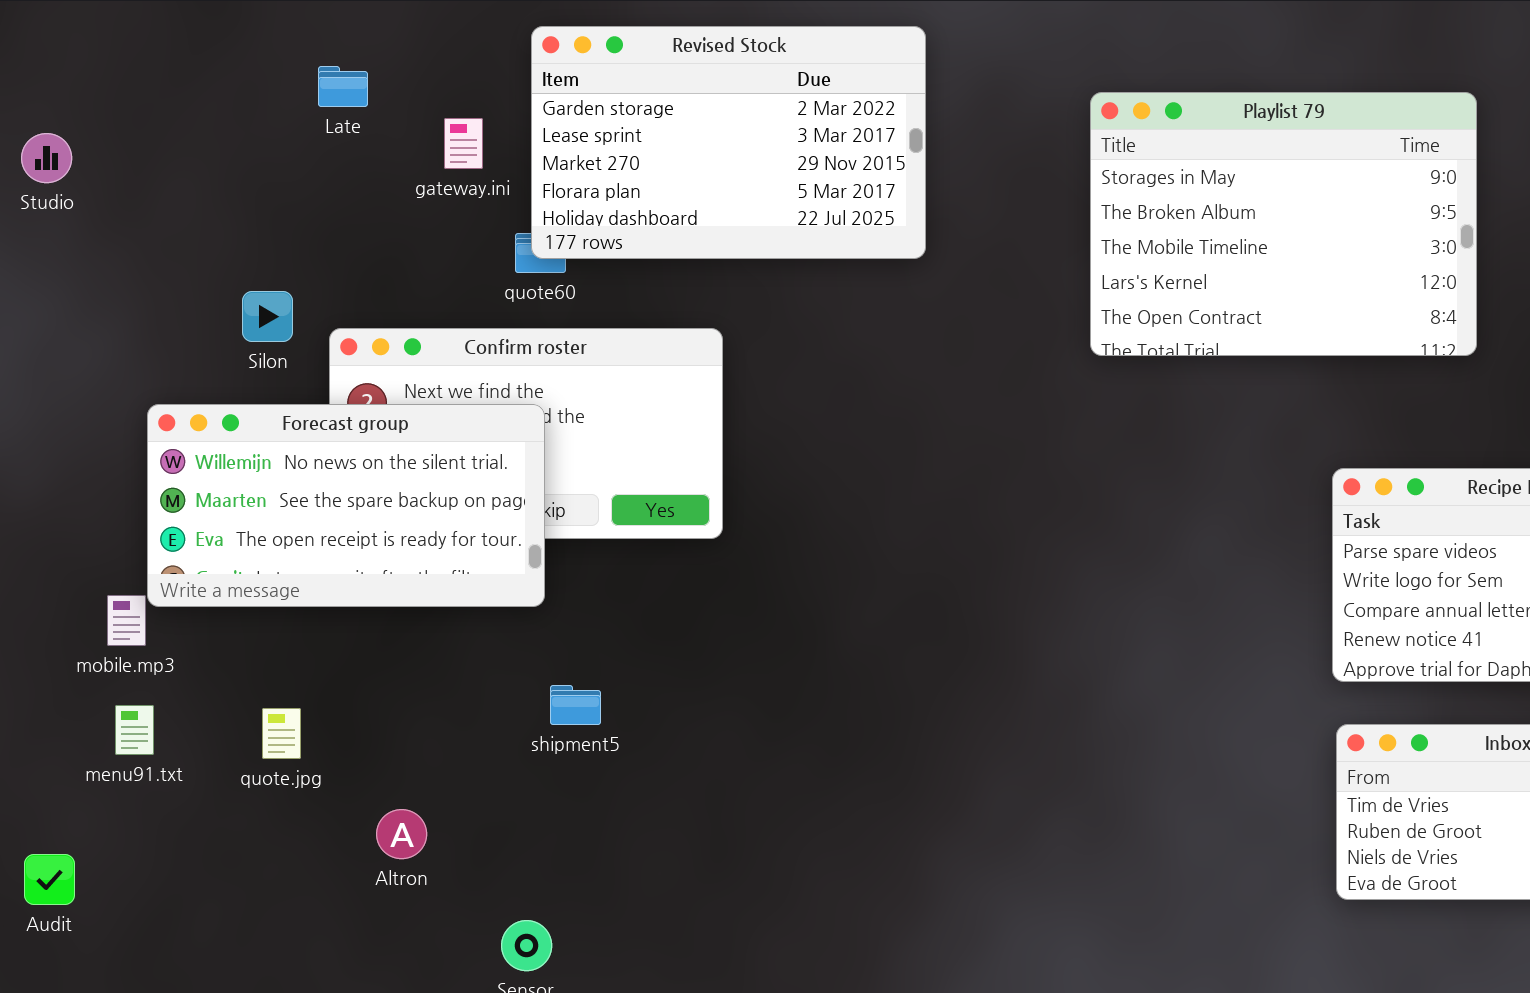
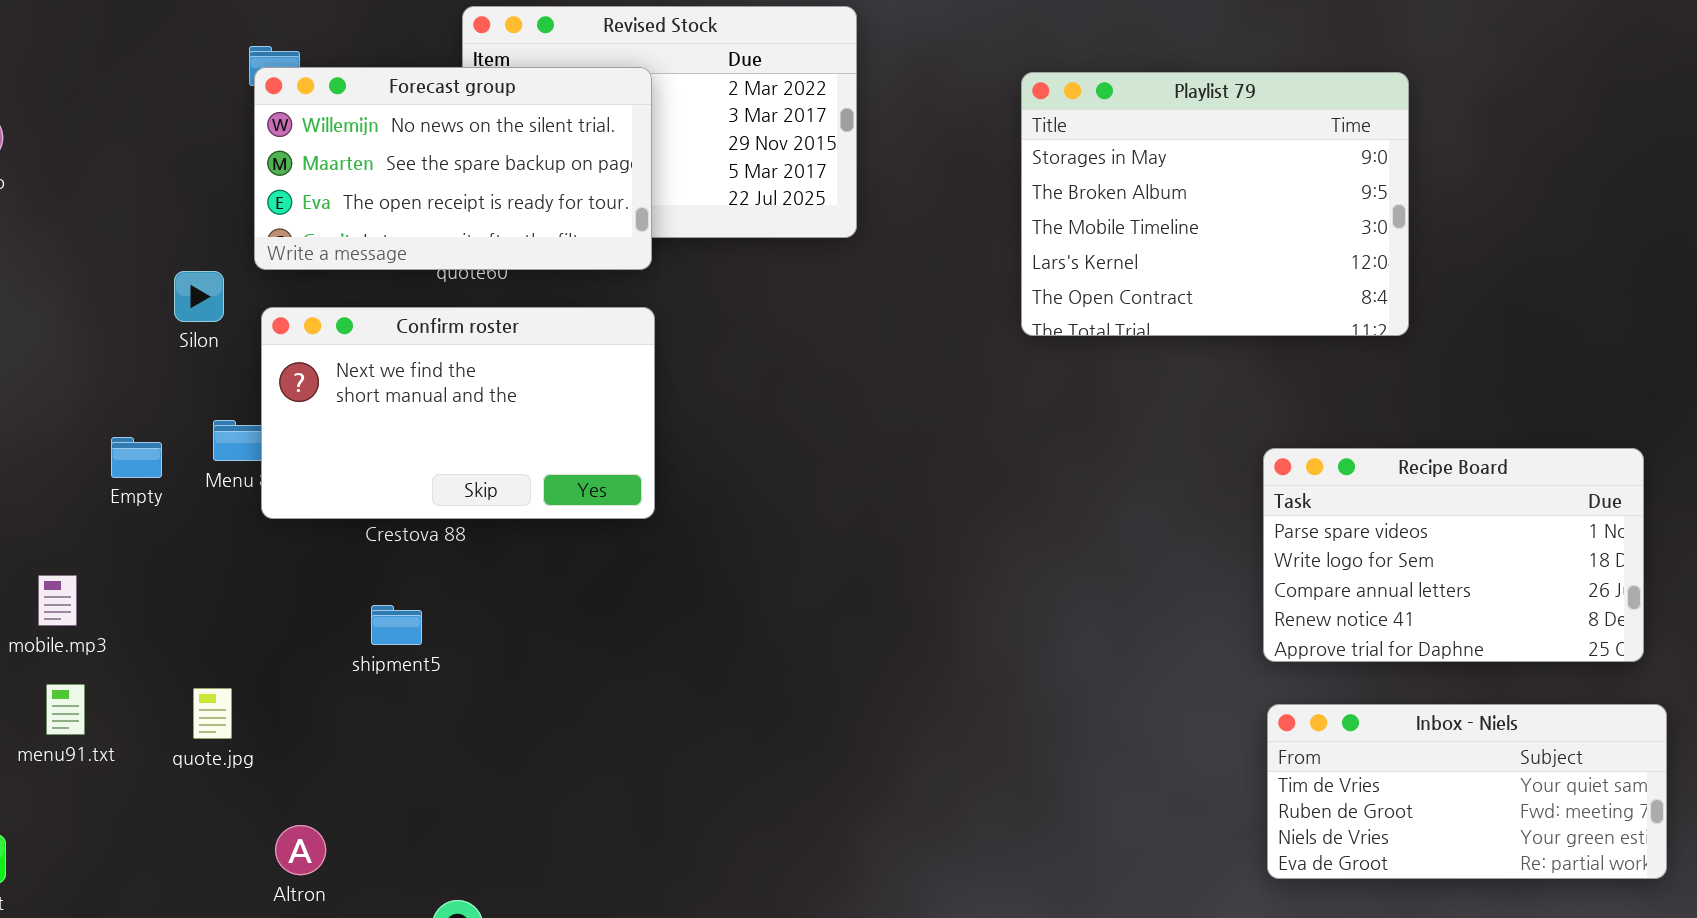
Forecast group: [147,404,545,607] -> [254,67,652,270], moved
shipment5: [550,685,601,725] -> [371,605,422,645], moved
Altron: [376,809,427,859] -> [275,825,326,875], moved

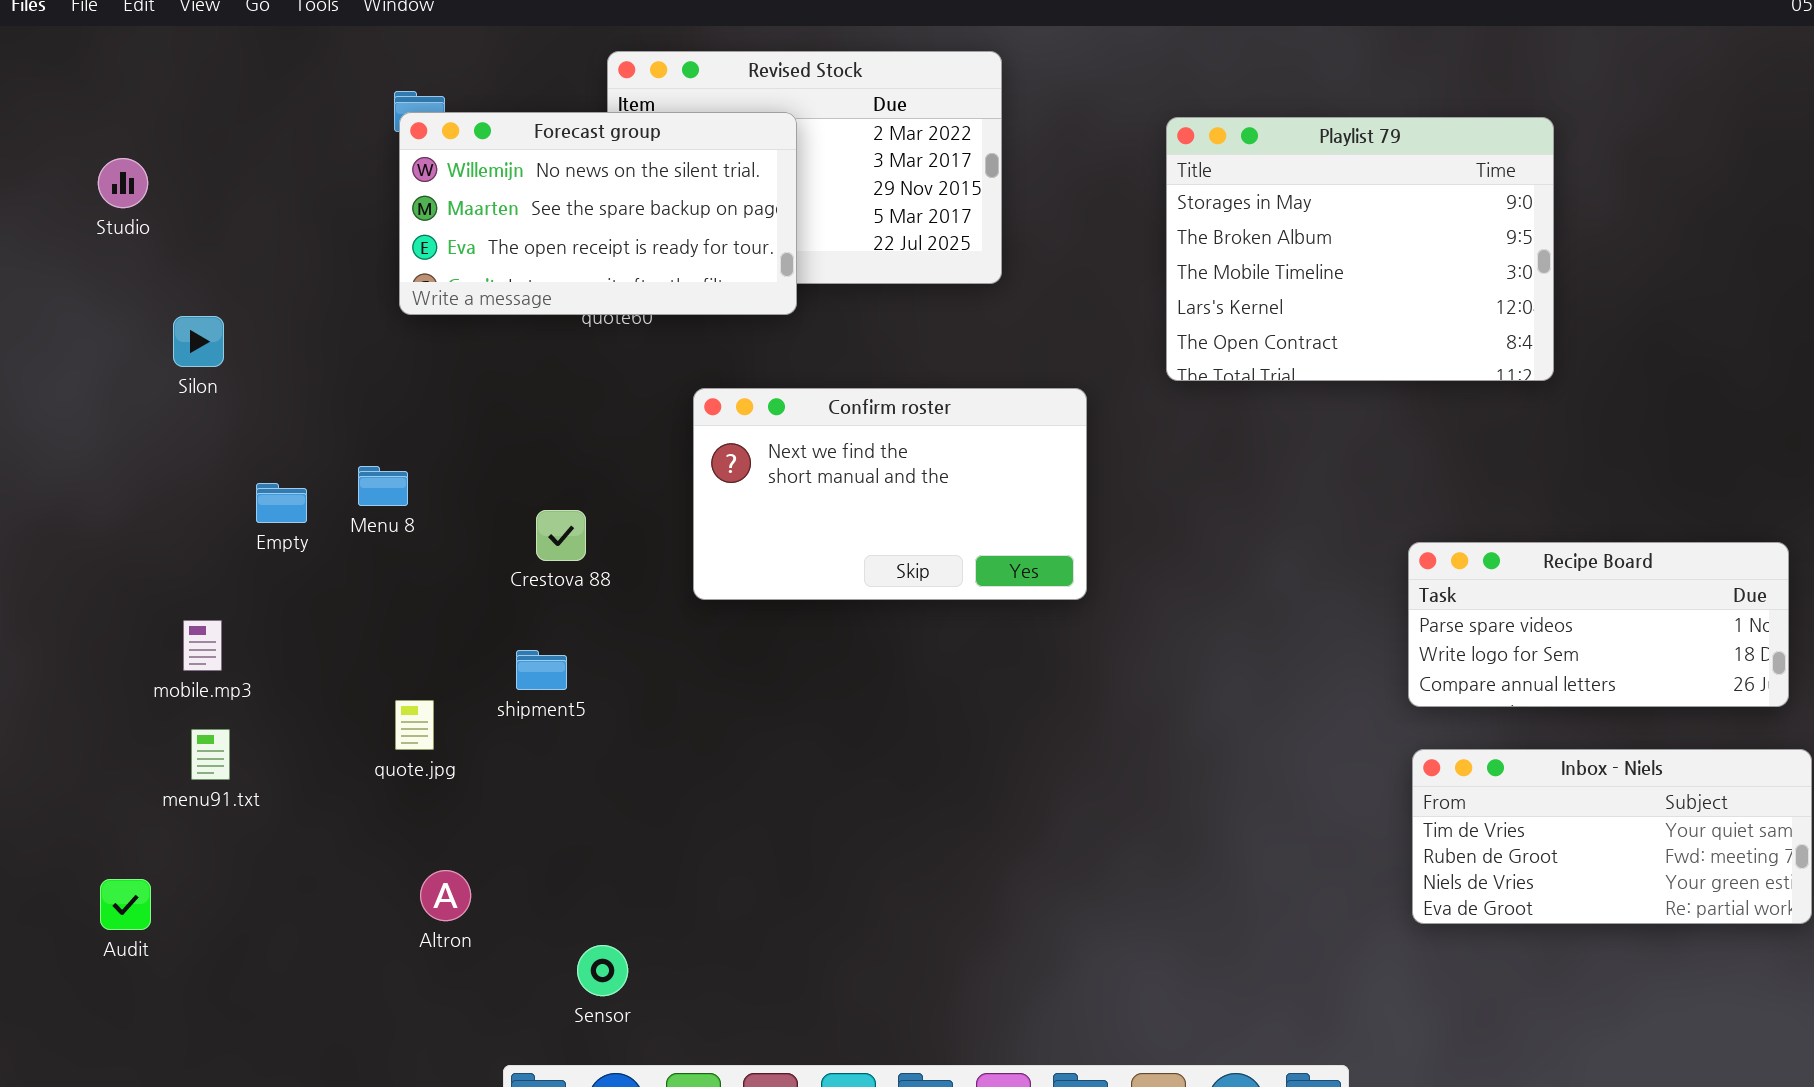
Silon: [174,271,224,322] -> [173,316,224,367], moved
Confirm roster: [261,307,655,519] -> [693,388,1087,600], moved
Recipe Board: [1263,448,1644,662] -> [1408,542,1789,707], resized
quote.jpg: [193,688,232,739] -> [395,700,434,750], moved

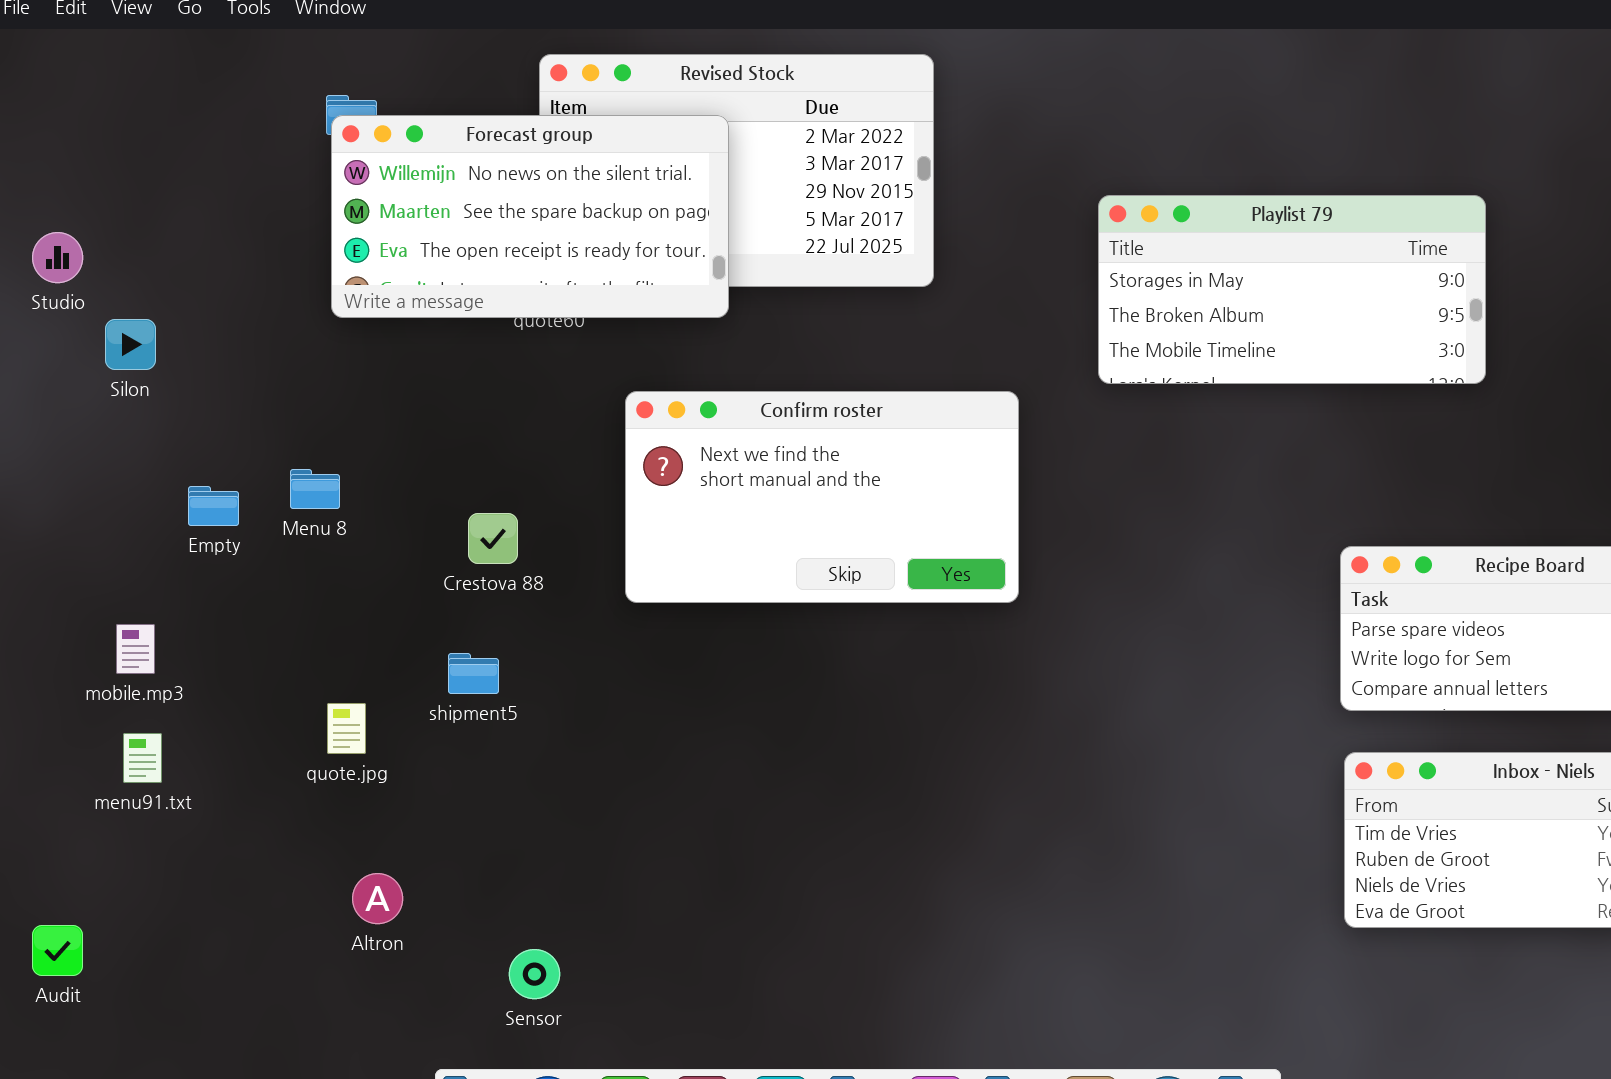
Playlist 79: [1166,117,1554,381] -> [1098,195,1486,384], resized
Studio: [98,158,148,208] -> [32,232,83,283], moved
Audit: [100,879,151,930] -> [32,925,83,976], moved

